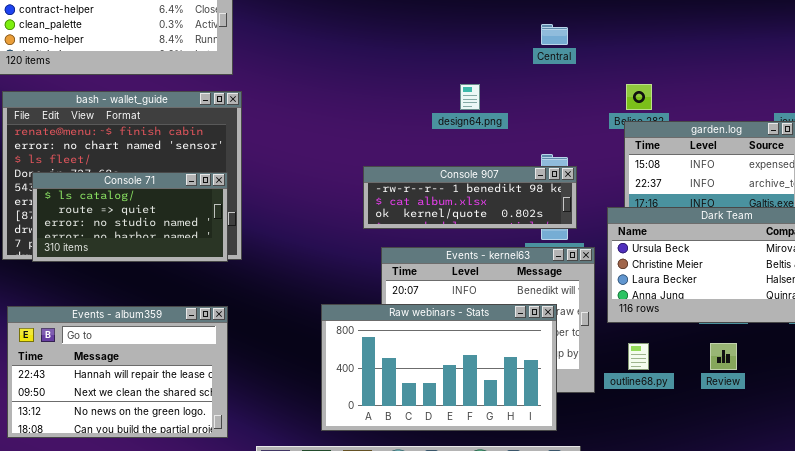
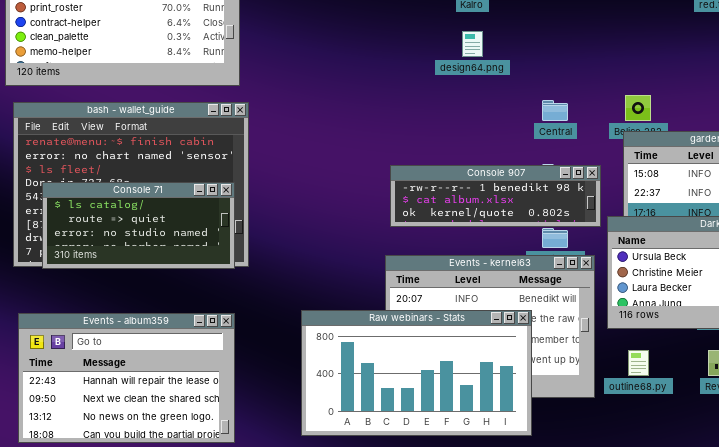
Central: [541,24,568,45] -> [542,100,568,121], moved
design64.png: [460,84,480,110] -> [462,31,483,57], moved
Console 907: [363,166,577,229] -> [390,165,601,227], moved
Raw webinars - Stats: [321,304,557,431] -> [301,310,532,436], moved

